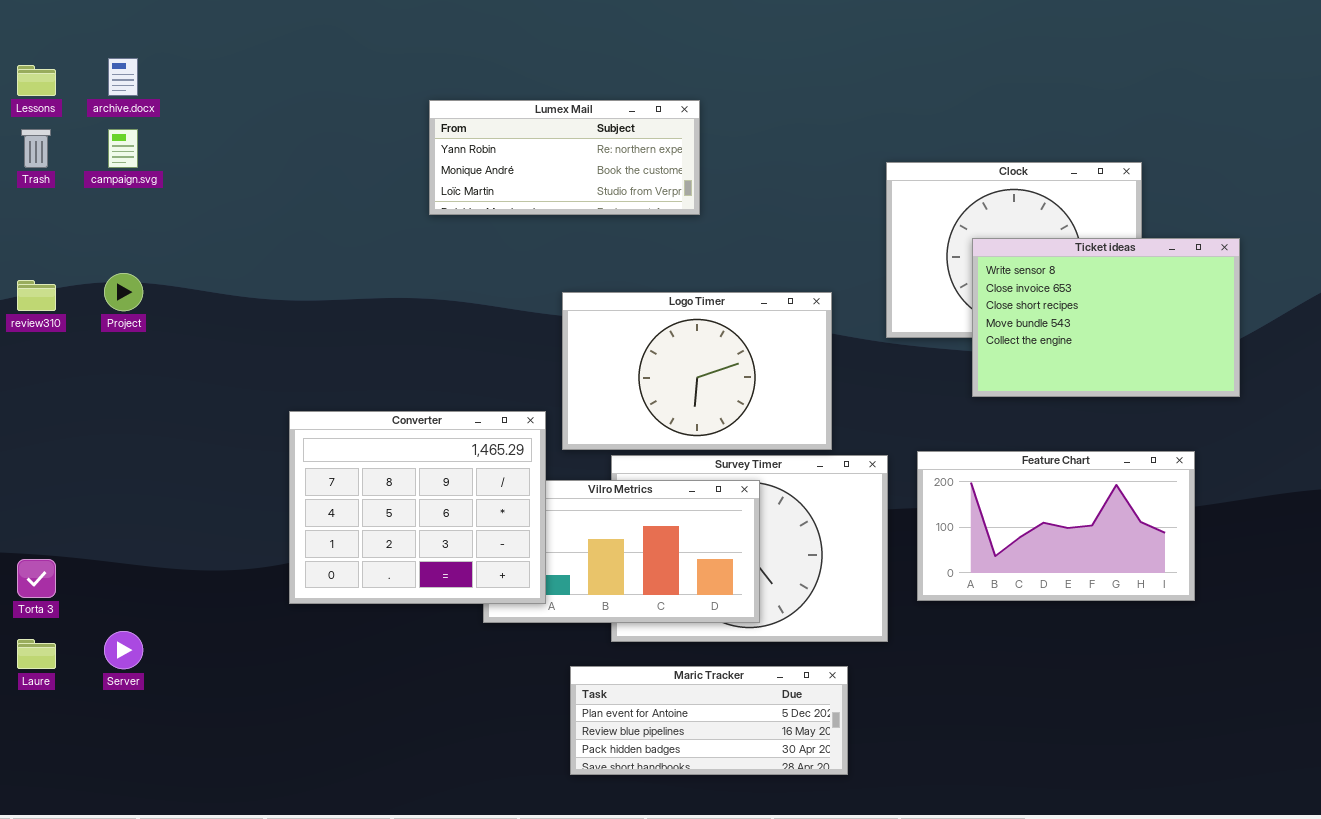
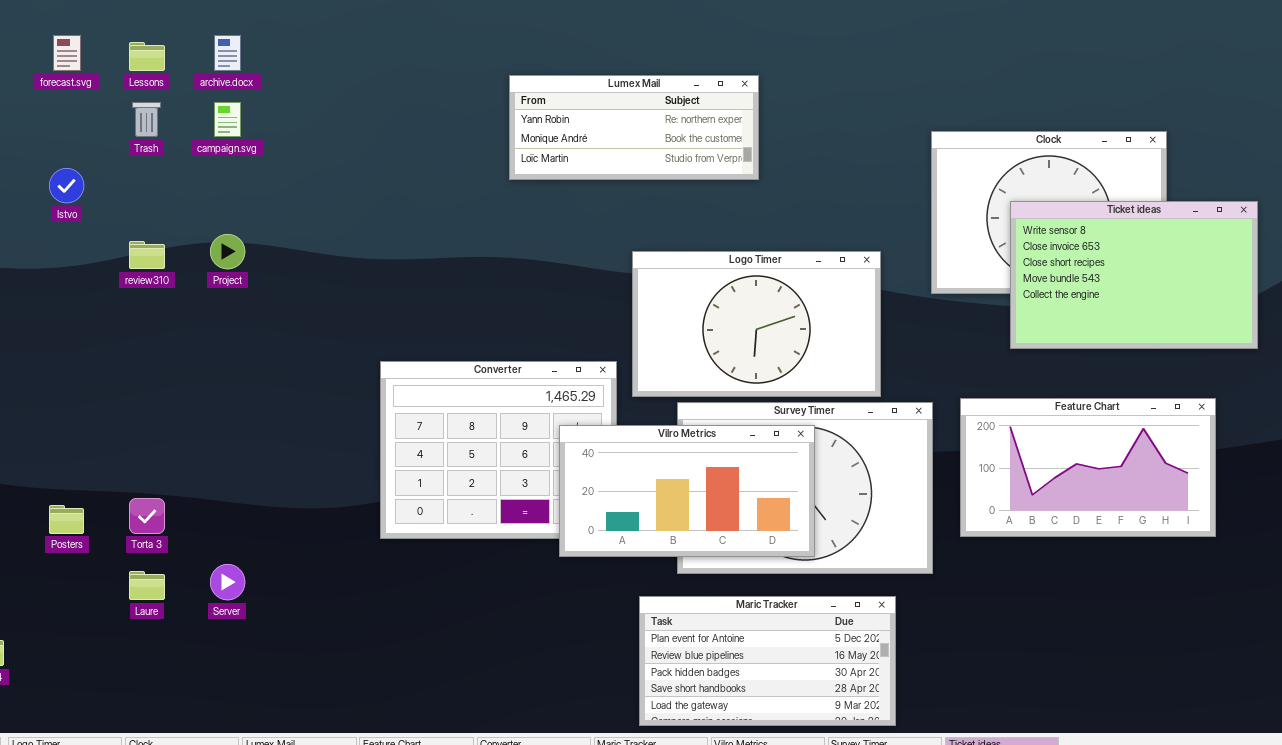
Vilro Metrics: [483,480,760,623] -> [559,425,815,557], raised
Maric Tracker: [570,666,848,775] -> [639,596,896,726], resized

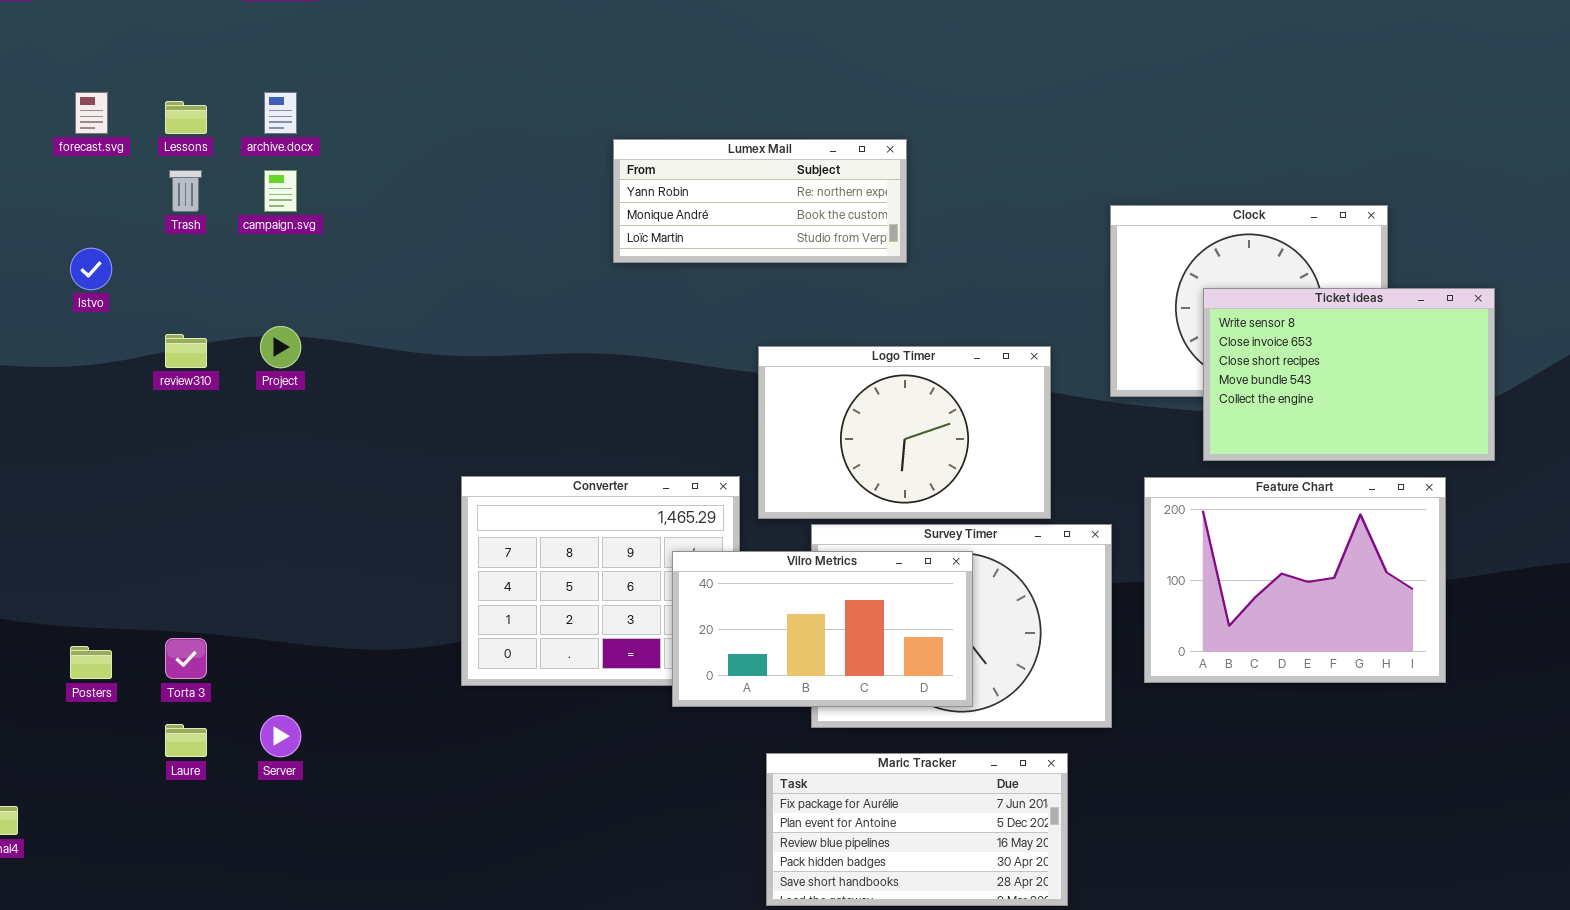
Feature Chart: [960,398,1216,537] -> [1144,477,1446,683], resized
Maric Tracker: [639,596,896,726] -> [766,753,1068,906], scrolled up 1 row

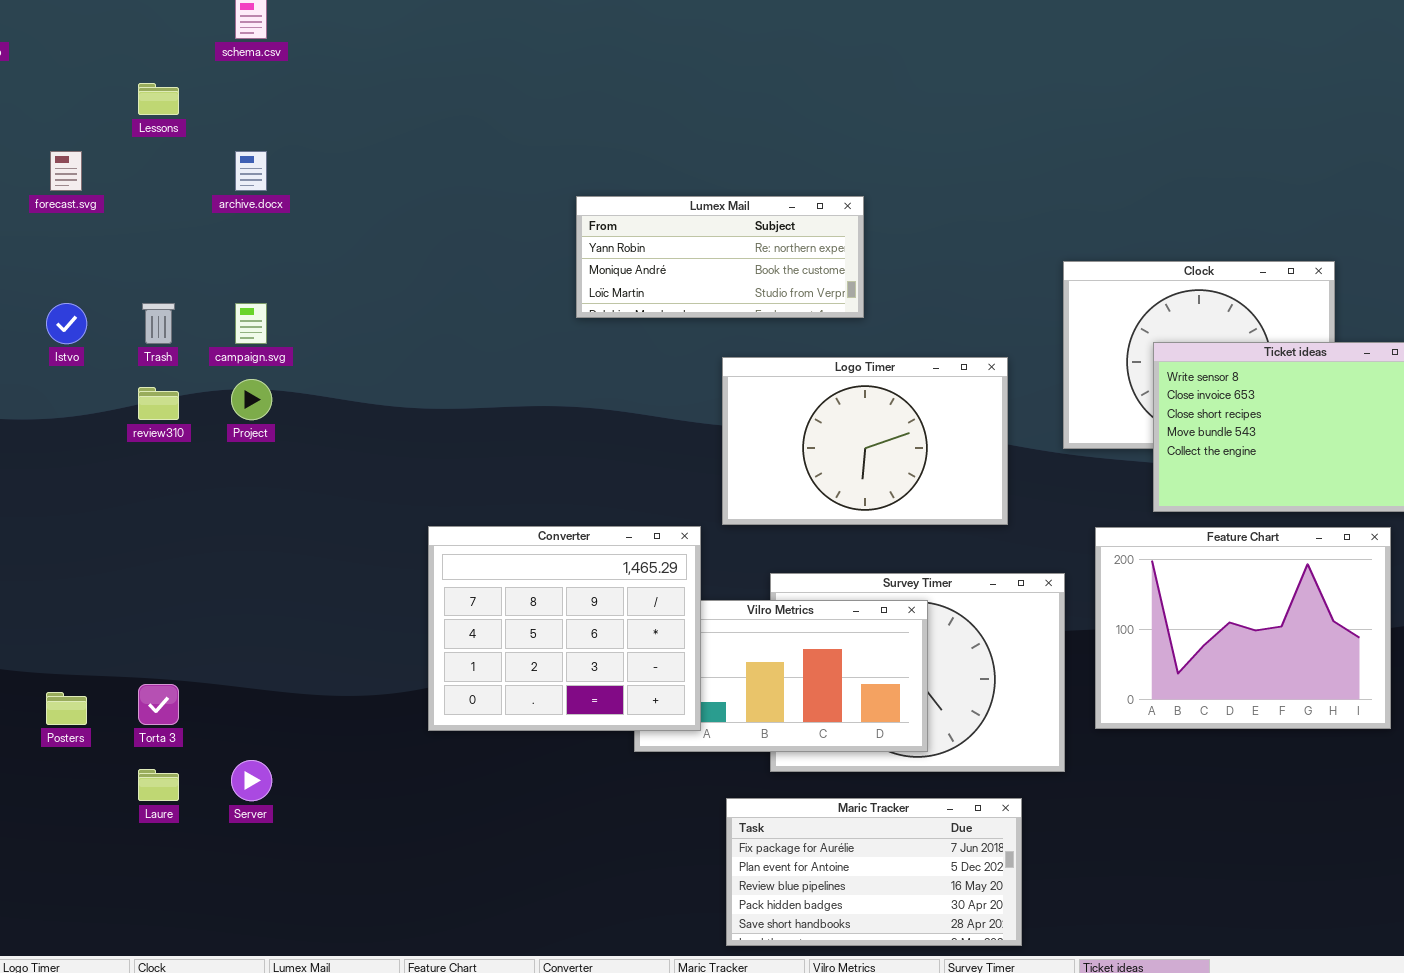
Lessons: [165,101,207,134] -> [138,83,179,115], moved
Trash: [169,170,202,212] -> [142,303,175,344], moved
campaign.svg: [264,170,297,212] -> [235,303,267,344], moved
Logo Timer: [758,346,1051,519] -> [722,357,1008,525], moved
Converter: [461,476,740,686] -> [428,526,701,731], raised

